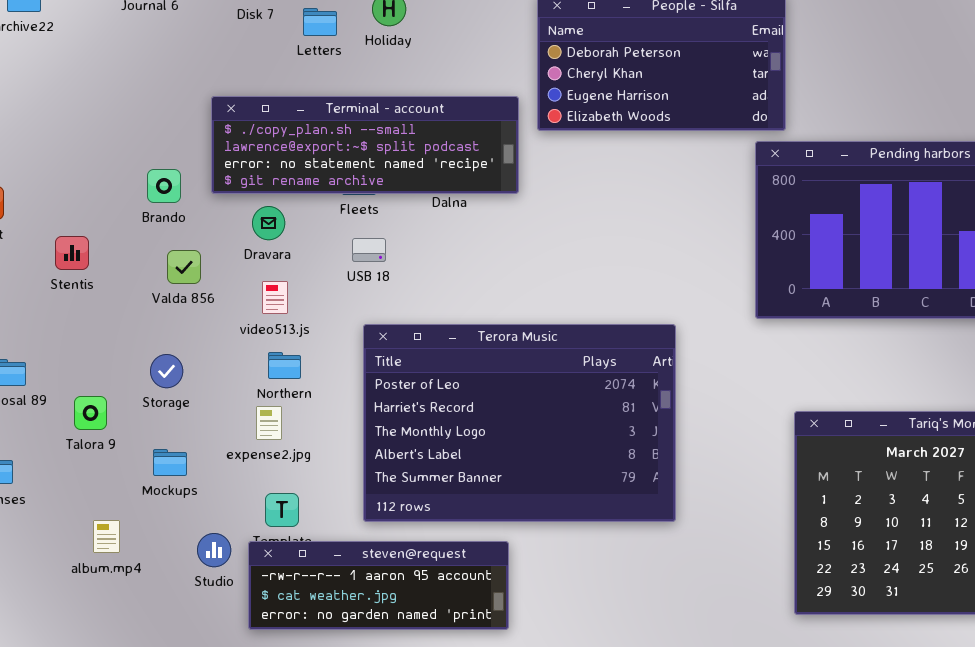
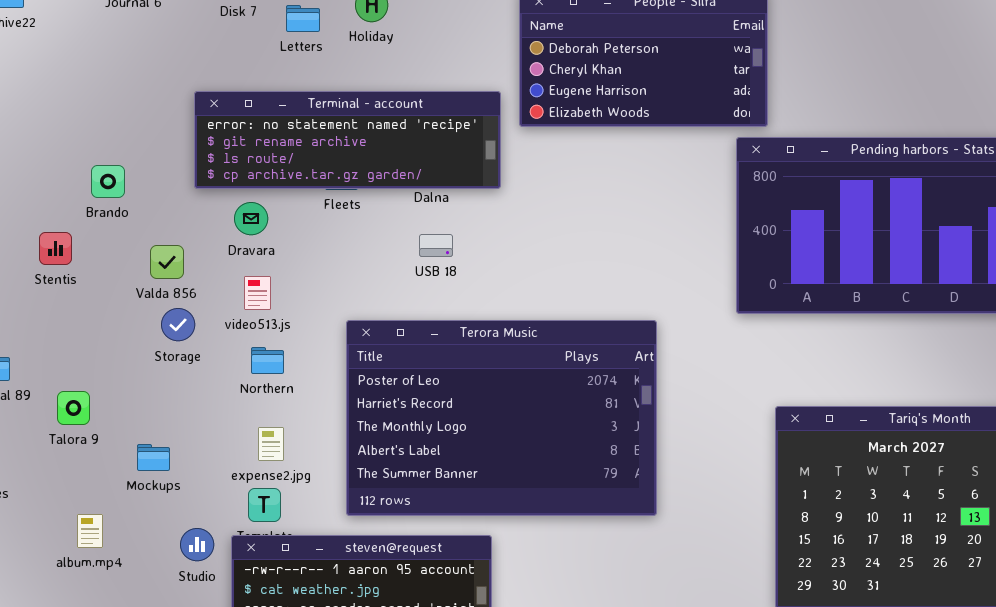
Terminal - account: [211,96,519,194] -> [194,91,501,189], scrolled down 2 rows
Brando: [147,169,181,203] -> [91,165,125,198], moved
USB 18: [352,238,386,262] -> [419,234,453,257], moved
Storage: [150,354,183,388] -> [161,308,195,341], moved
expense2.jpg: [256,406,282,440] -> [258,427,284,461], moved

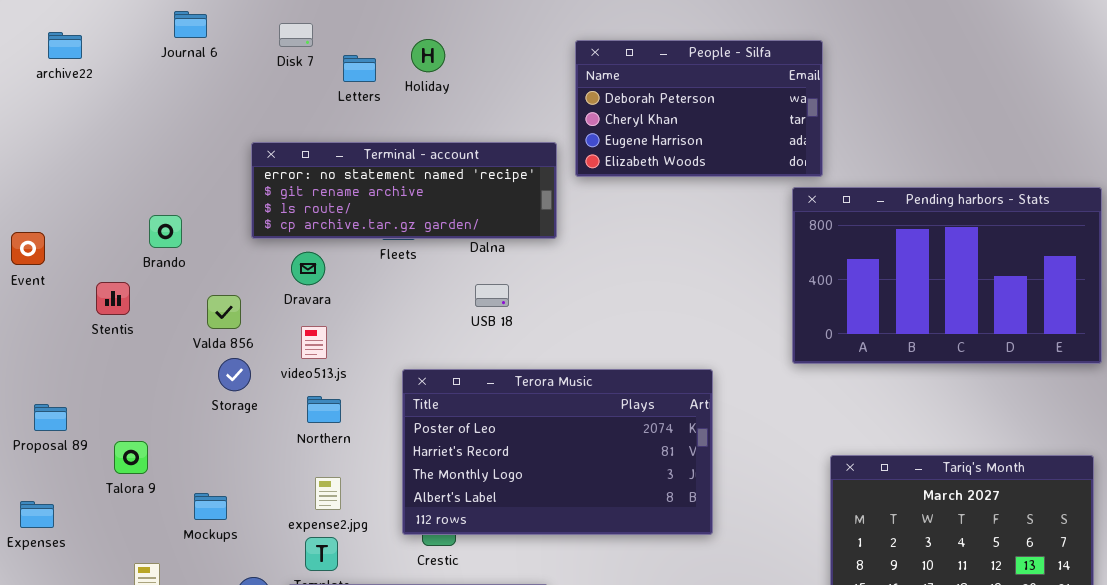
Terora Music: [346,320,657,516] -> [402,369,713,535], resized

